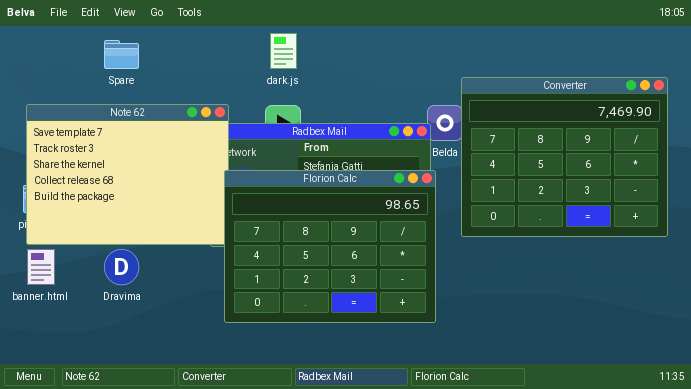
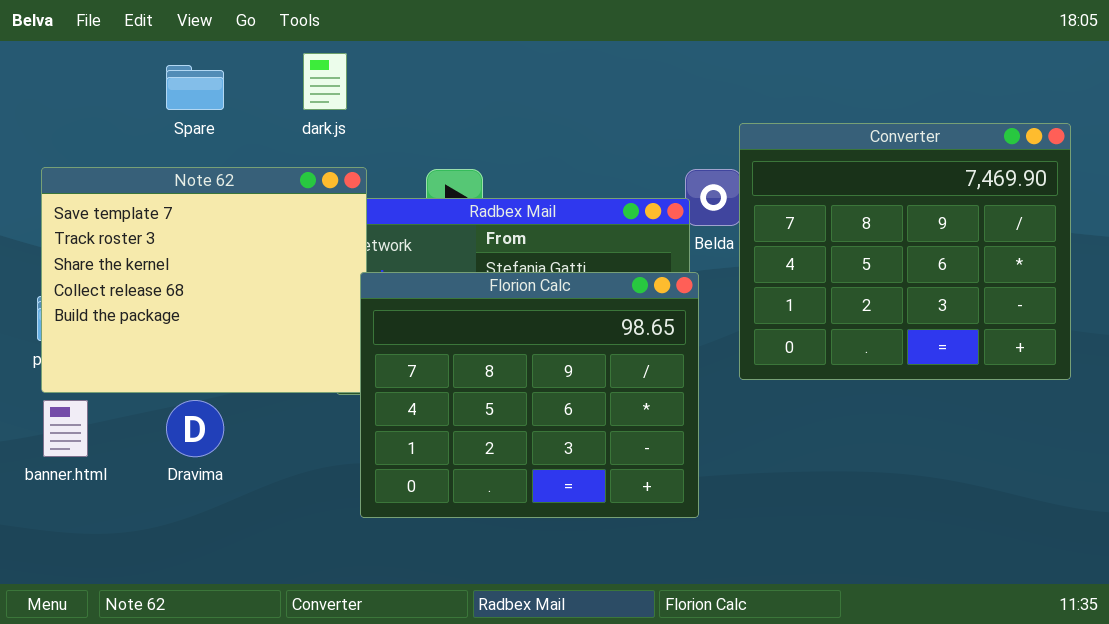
dark.js: [270,33,297,69] -> [303,53,347,110], moved

